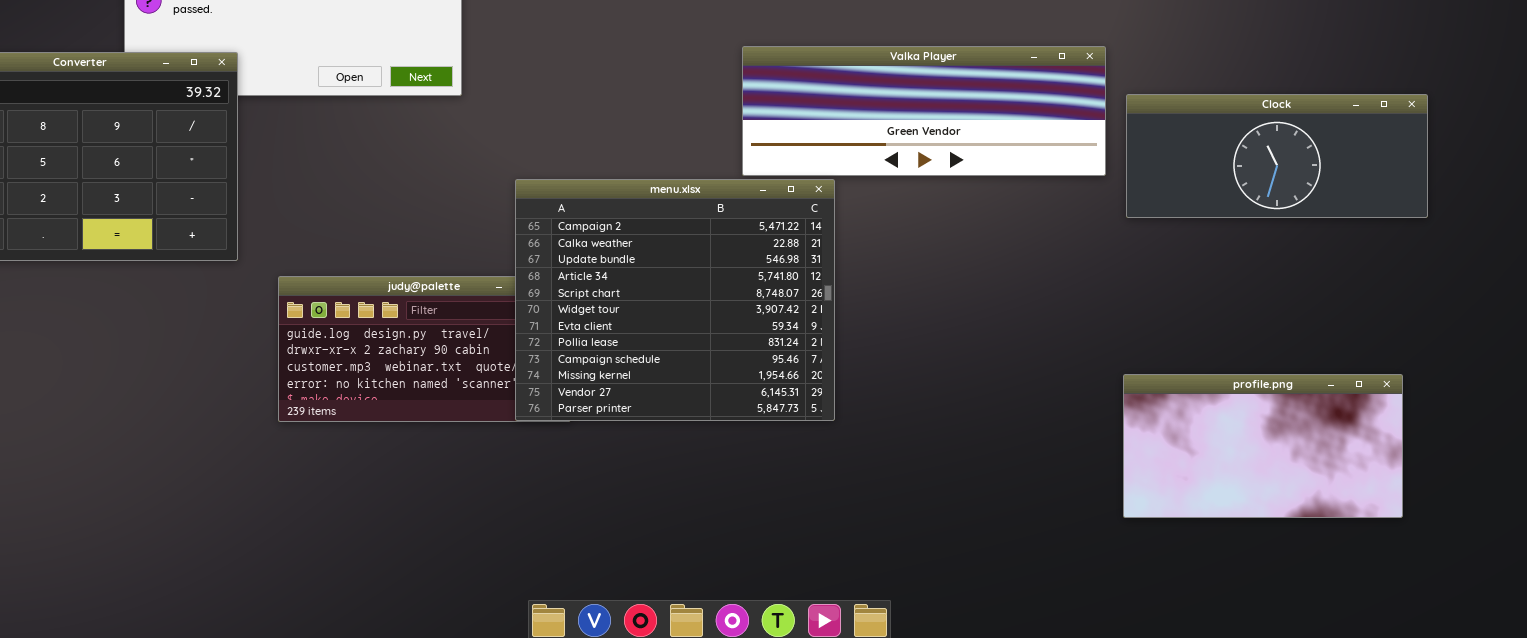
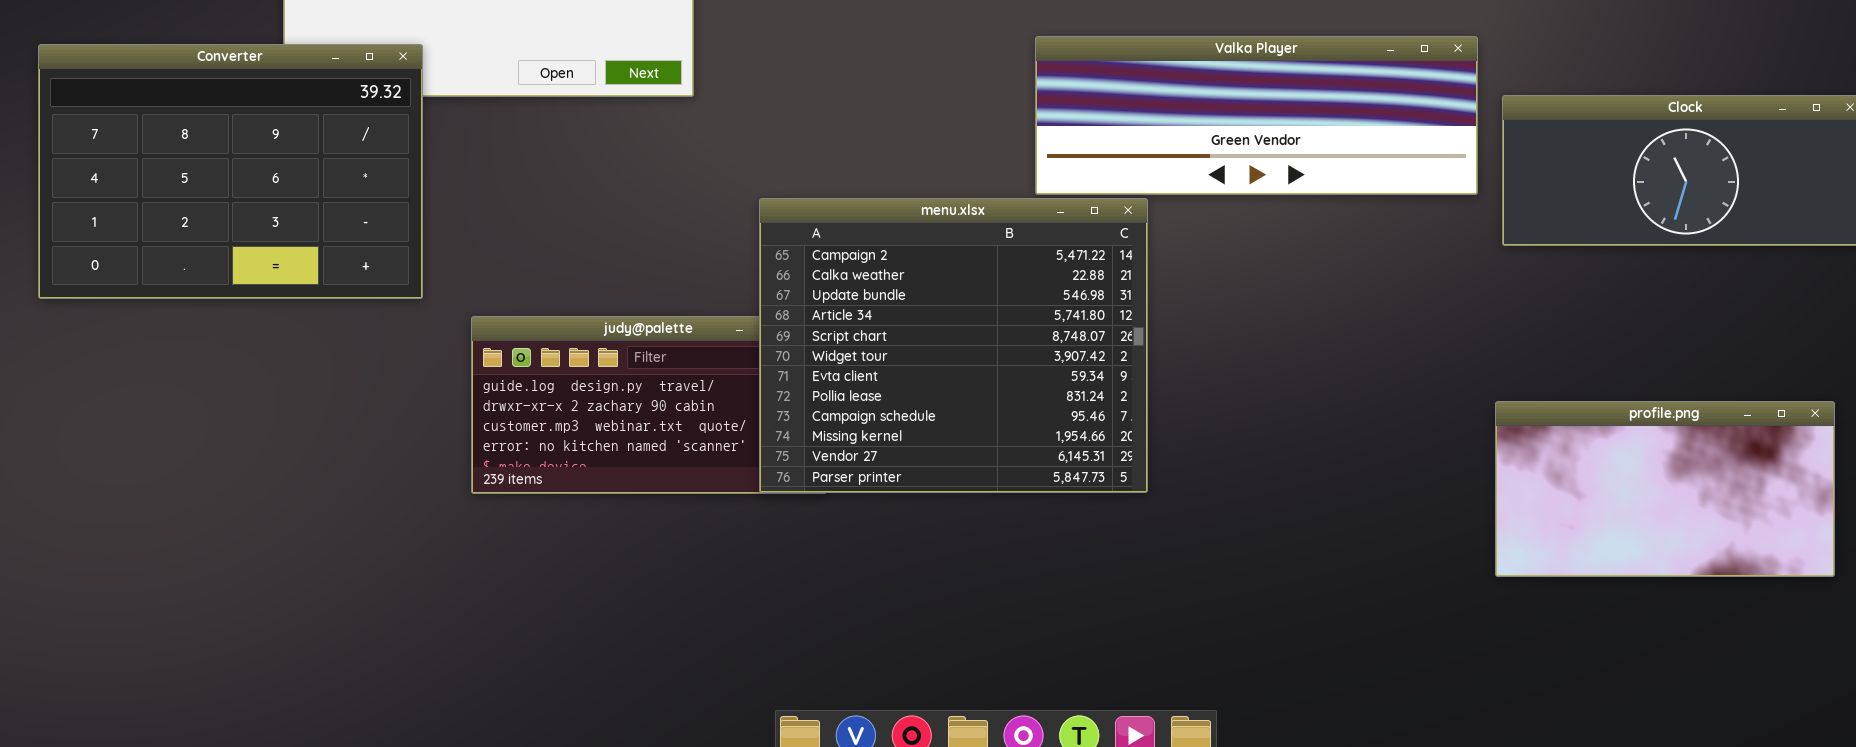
profile.png: [1123,374,1403,518] -> [1495,401,1835,577], moved

